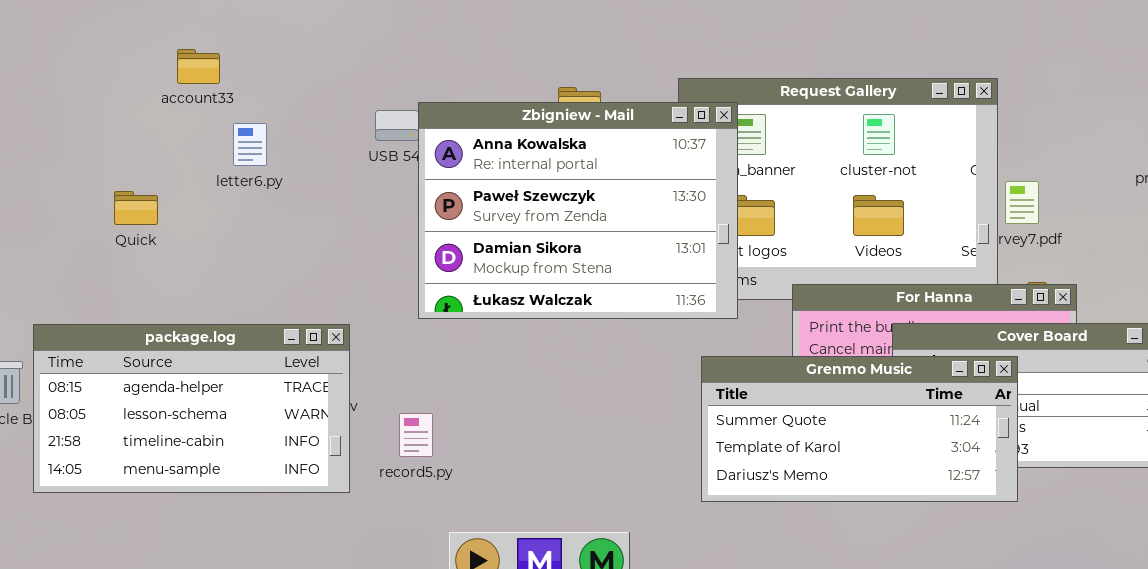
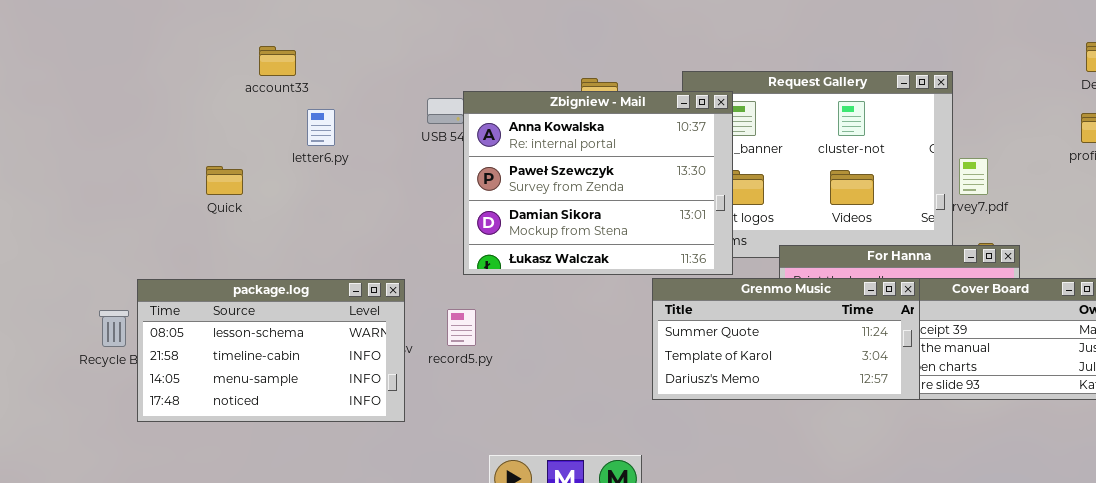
package.log: [33,324,350,493] -> [137,279,405,422], scrolled down 1 row
Grenmo Music: [701,356,1018,502] -> [652,278,920,400], moved
record5.py: [399,413,433,457] -> [447,309,476,346], moved

